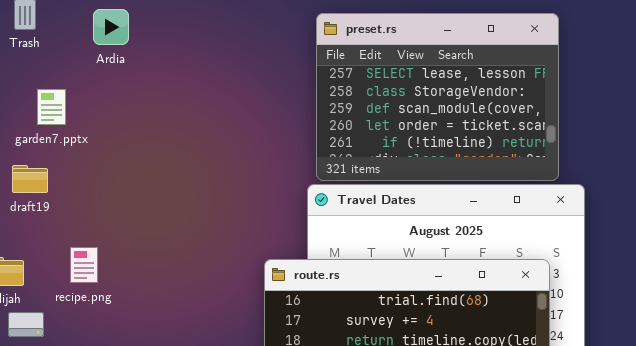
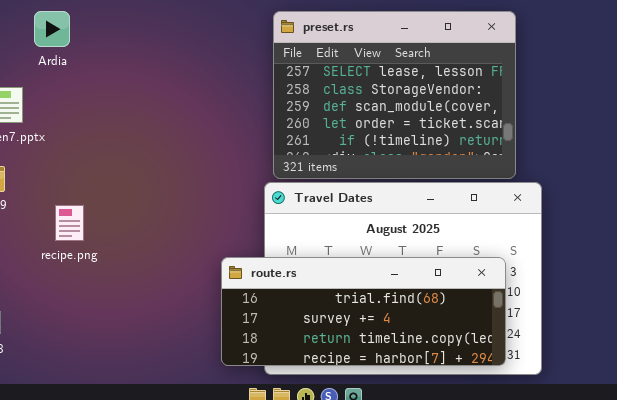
Ardia: [93,9,129,45] -> [34,11,70,47], moved
recipe.png: [70,247,98,283] -> [55,205,84,241], moved

